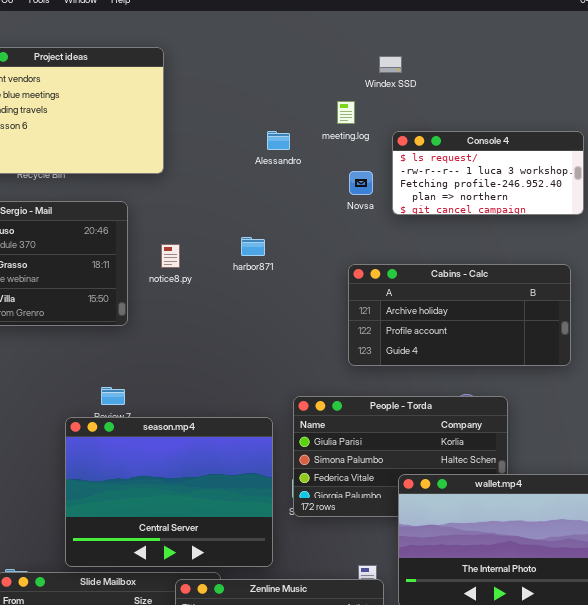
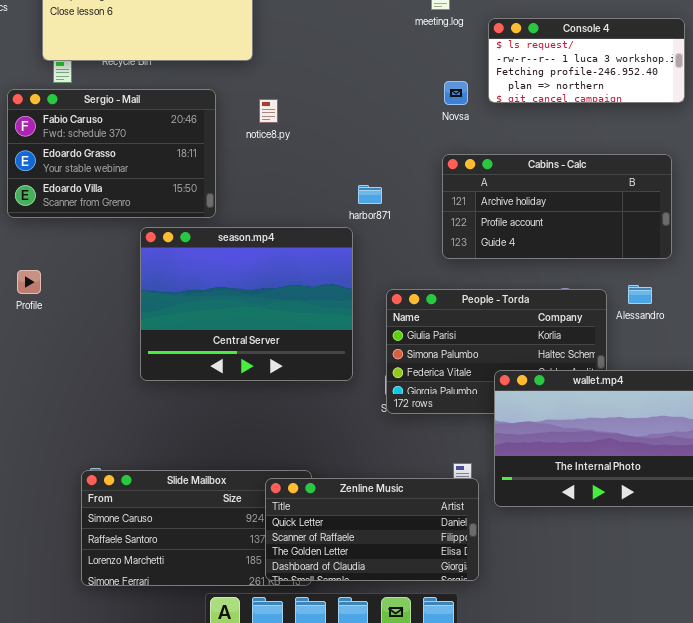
Alessandro: [267,131,290,150] -> [628,285,652,304], moved
Novsa: [349,171,373,195] -> [444,81,468,105], moved
harbor871: [241,237,265,256] -> [358,185,382,204], moved
notice8.py: [161,244,180,268] -> [259,99,278,123], moved
season.mp4: [65,417,273,567] -> [140,227,353,381], moved

